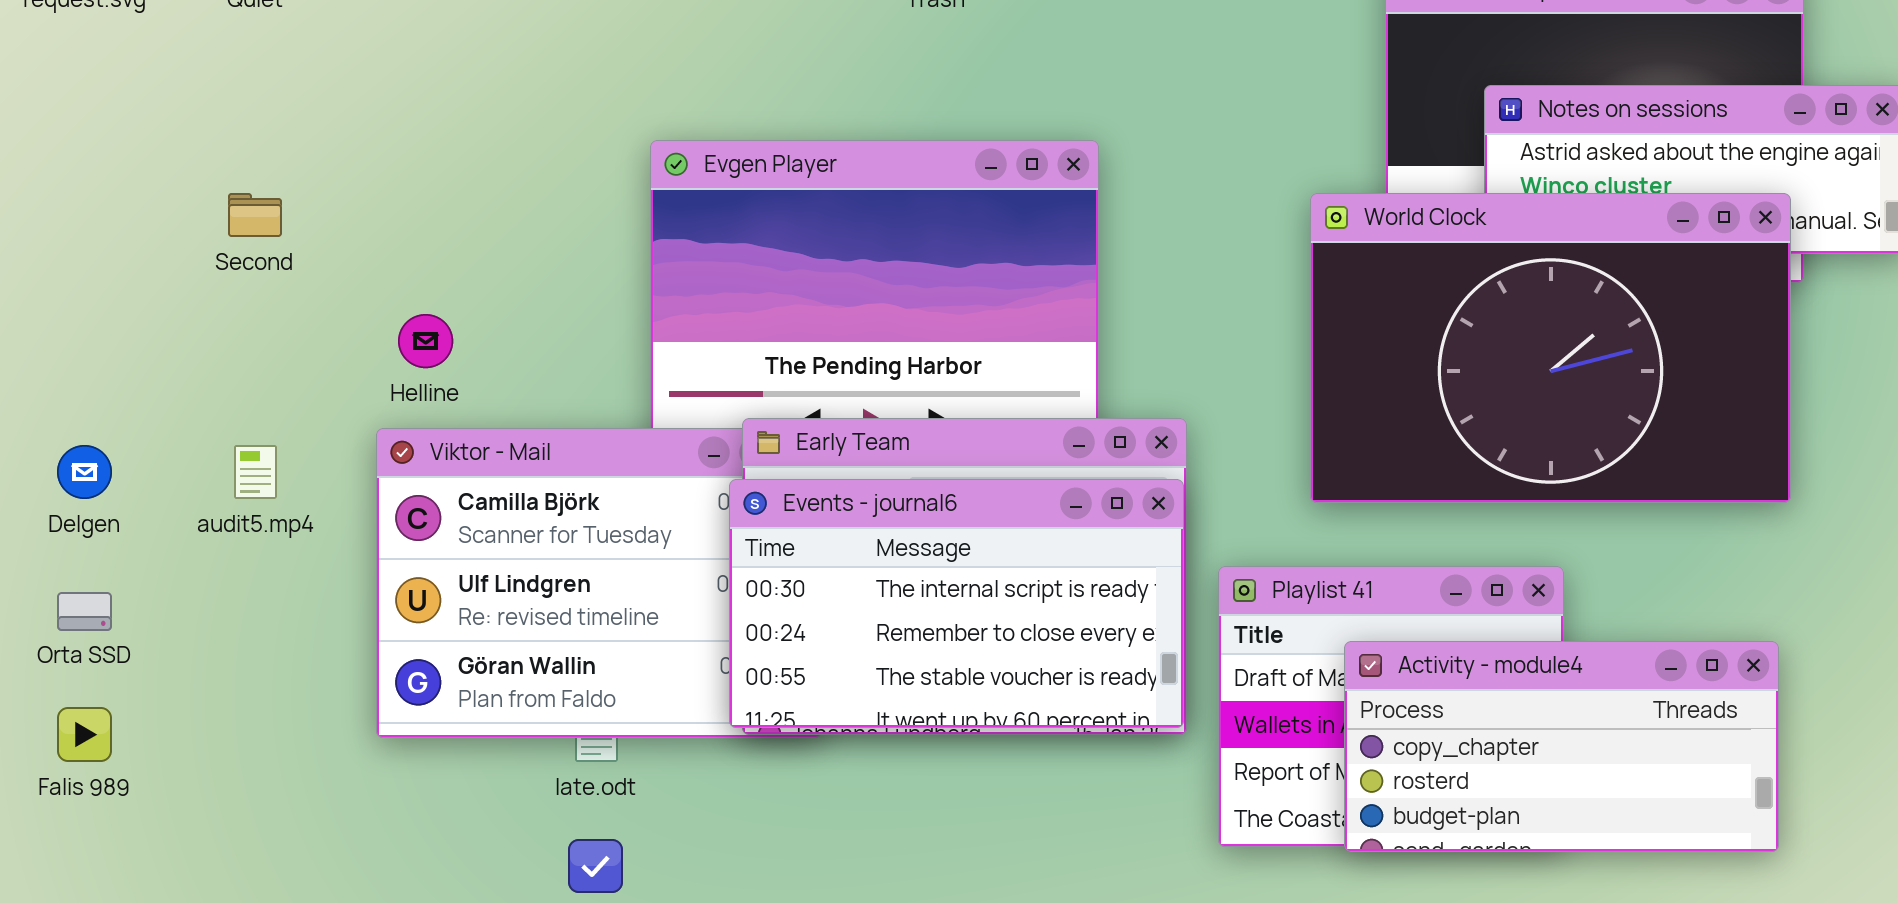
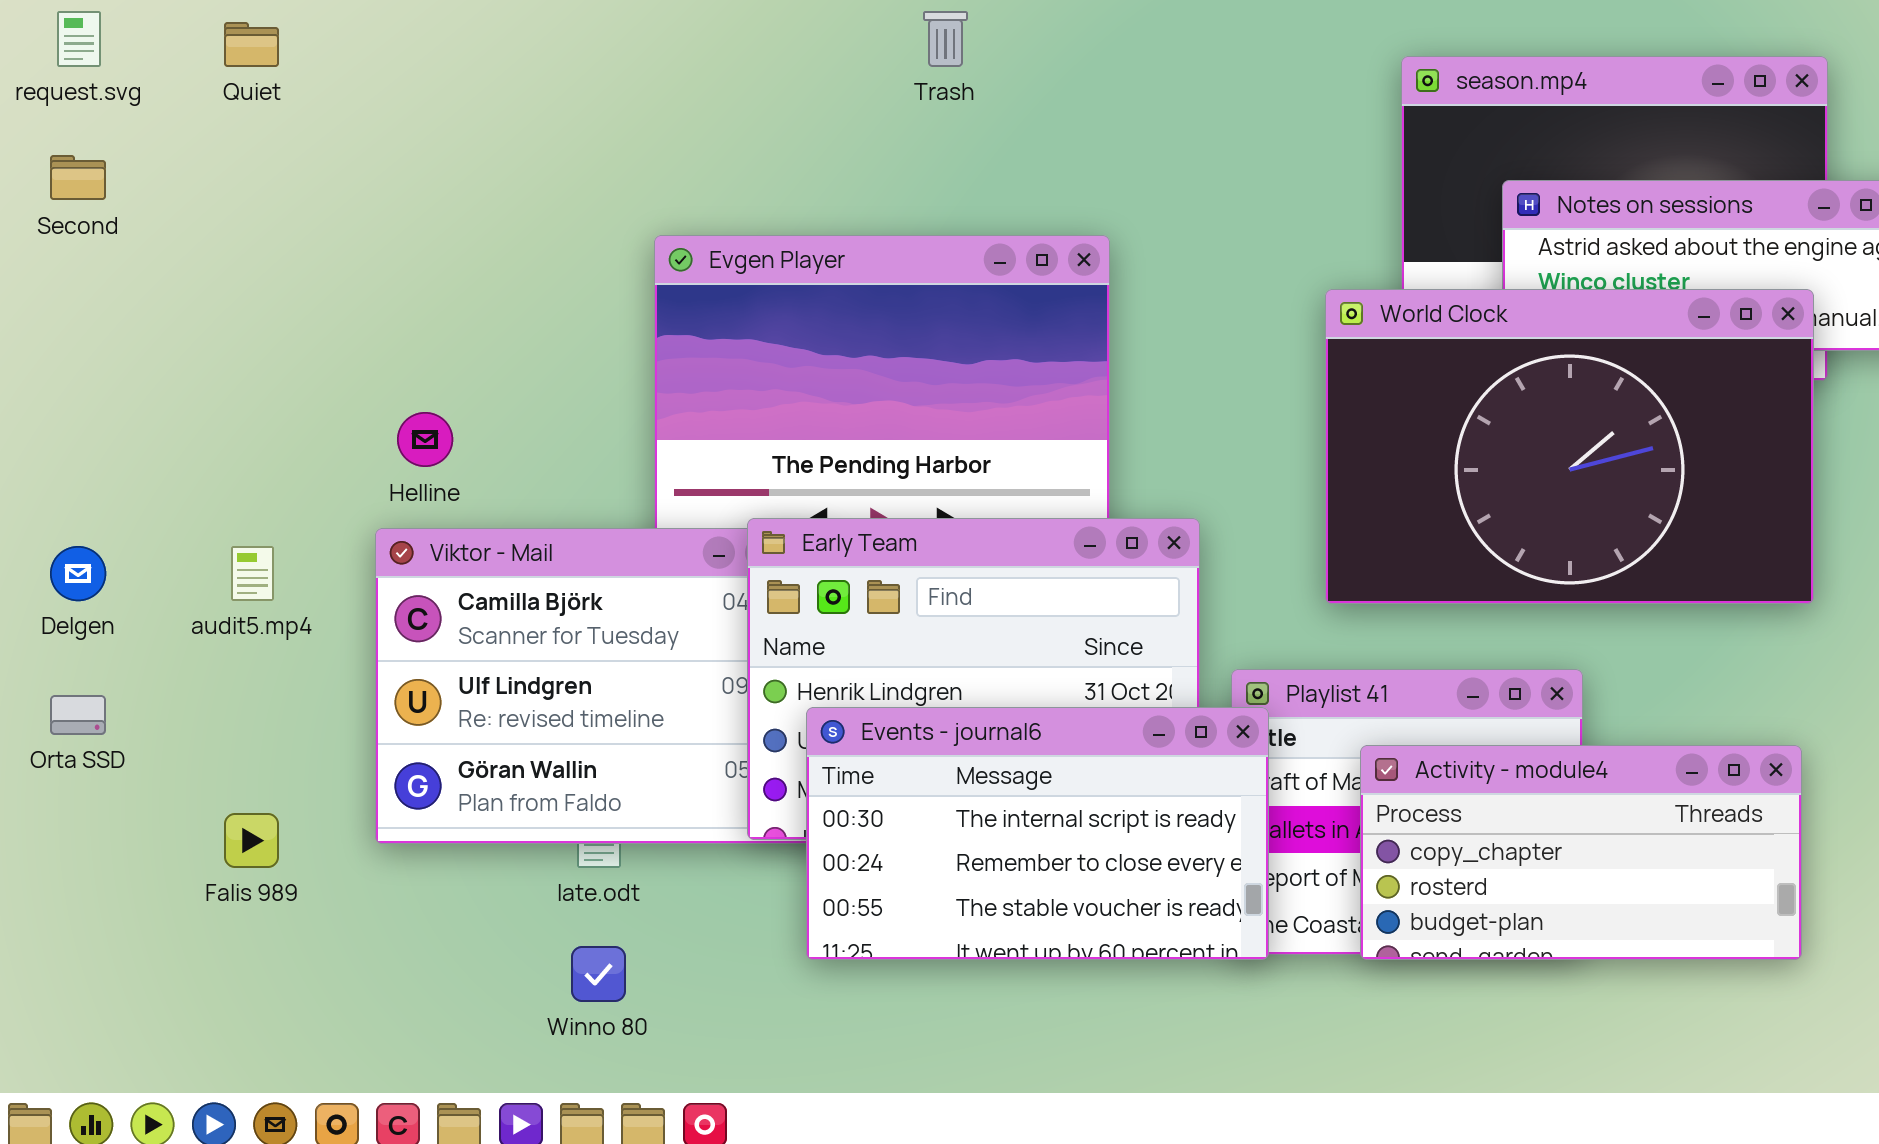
Second: [228,193,282,237] -> [50,155,106,200], moved
Events - journal6: [729,479,1184,728] -> [806,707,1269,960], moved
Falis 989: [57,707,112,762] -> [224,813,279,868], moved

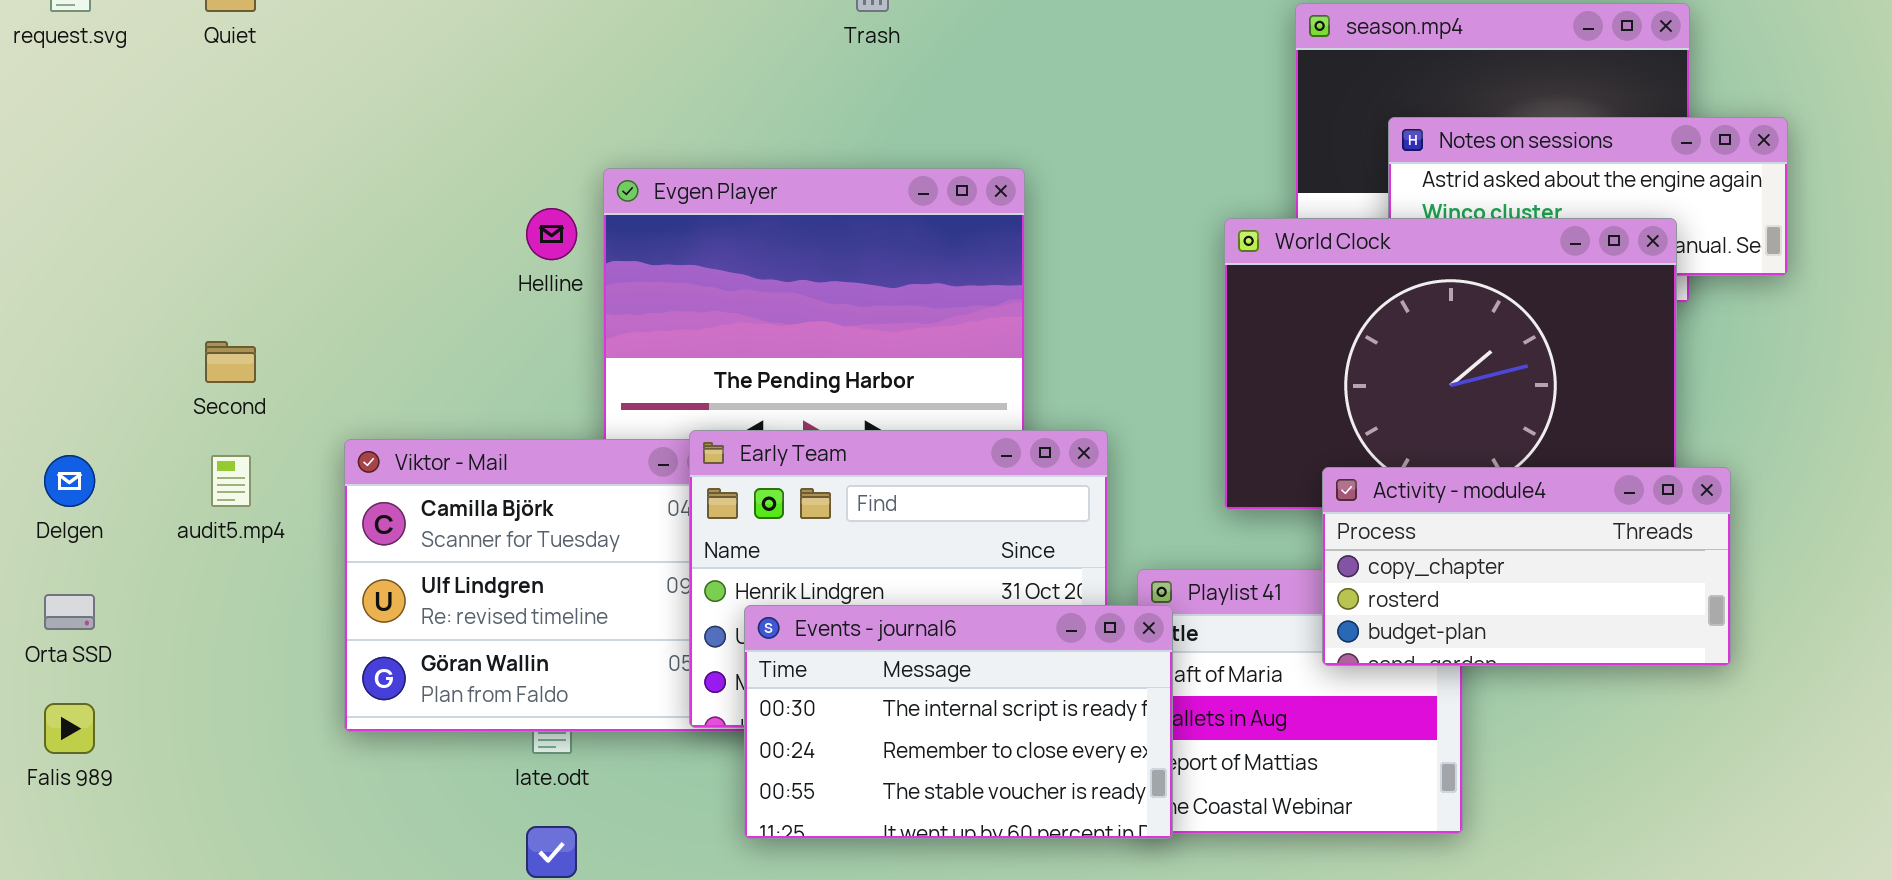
Second: [50,155,106,200] -> [205,341,256,383], moved
Helline: [397,412,453,467] -> [526,208,577,260], moved
Activity - module4: [1360,745,1802,960] -> [1322,467,1731,666], moved
Falis 989: [224,813,279,868] -> [44,703,95,754], moved

